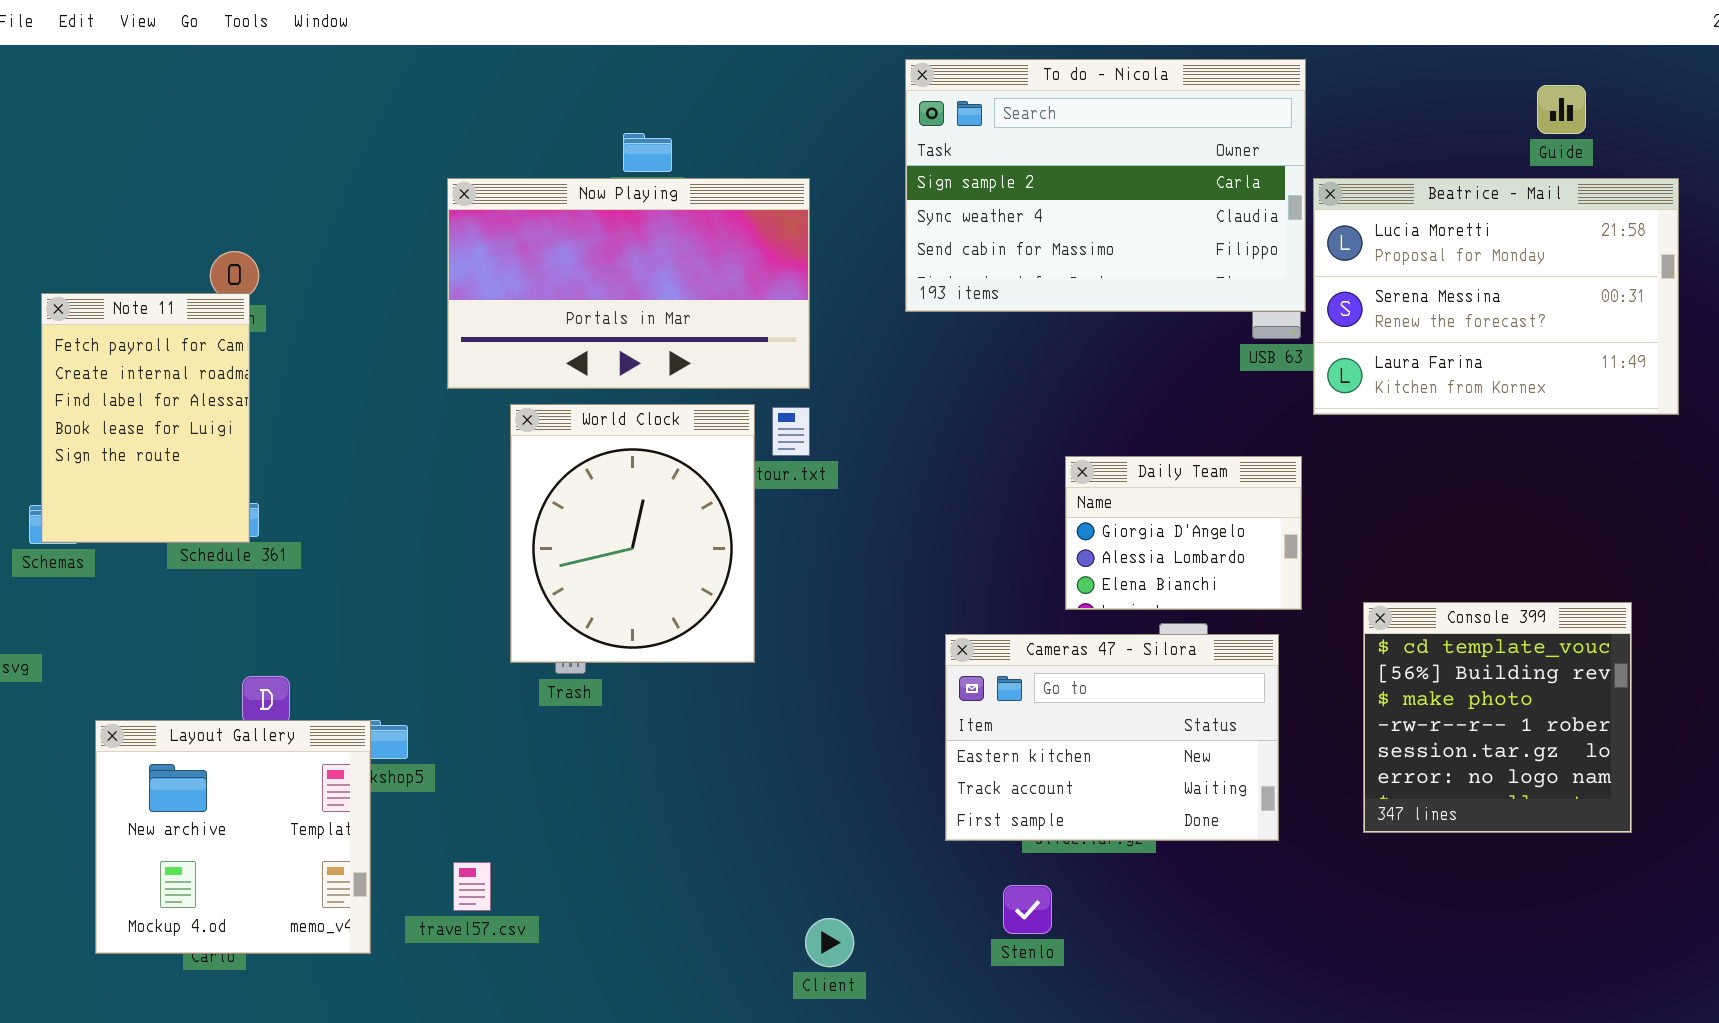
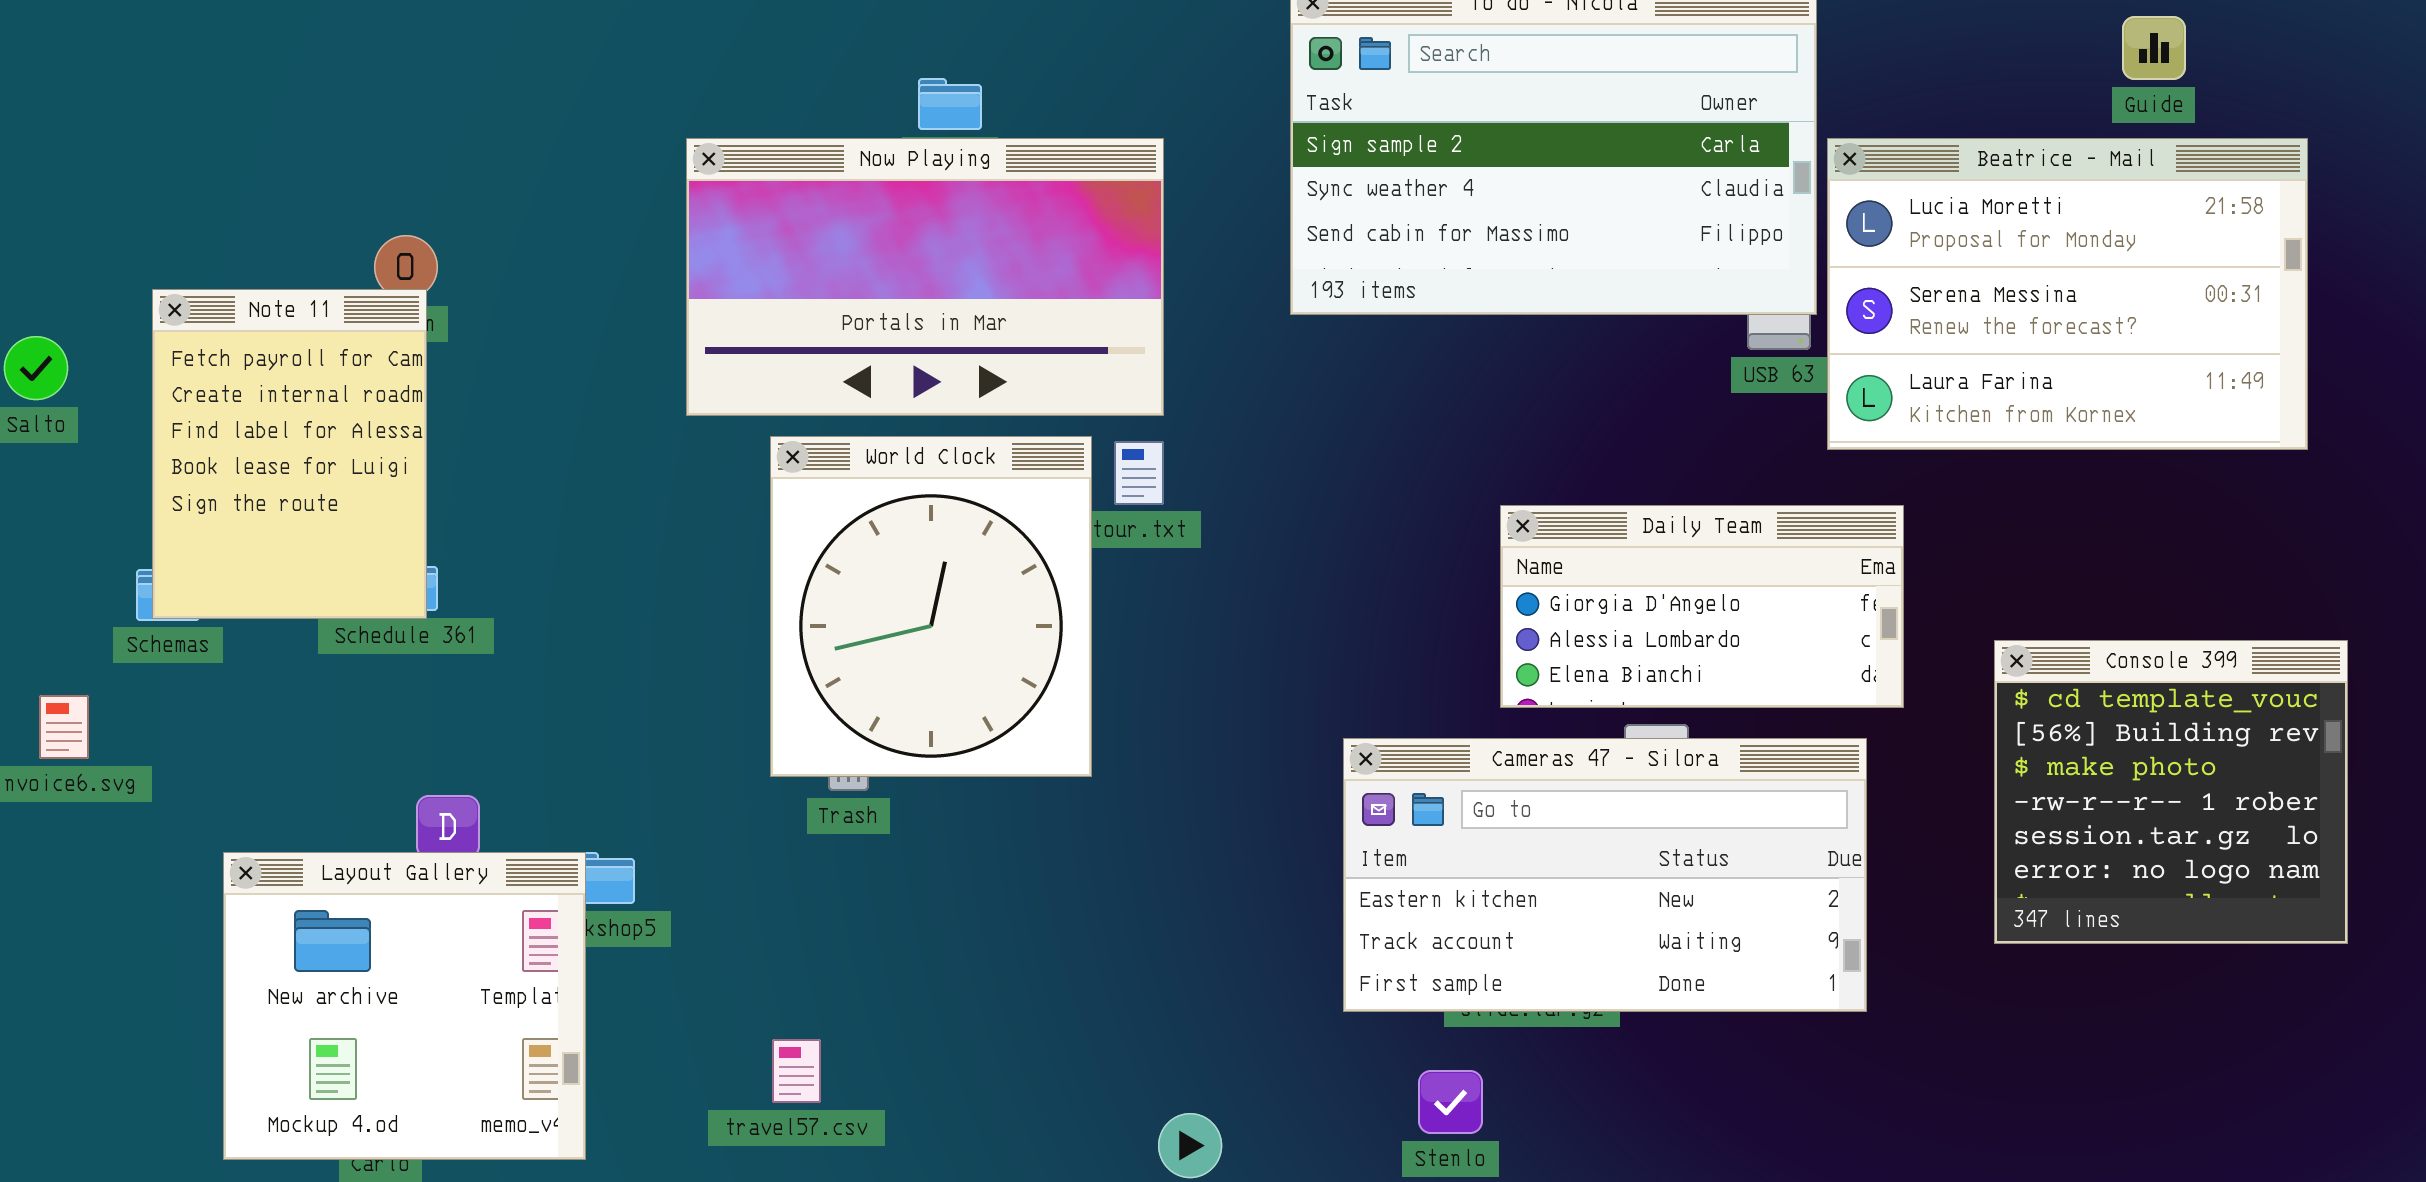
Daily Team: [1065,456,1302,610] -> [1500,505,1904,708], resized
Console 399: [1363,602,1632,833] -> [1994,640,2348,944], moved
Cameras 47 - Silora: [945,634,1279,841] -> [1343,738,1867,1012], resized
travel57.csv: [453,862,491,911] -> [772,1039,821,1103], moved

